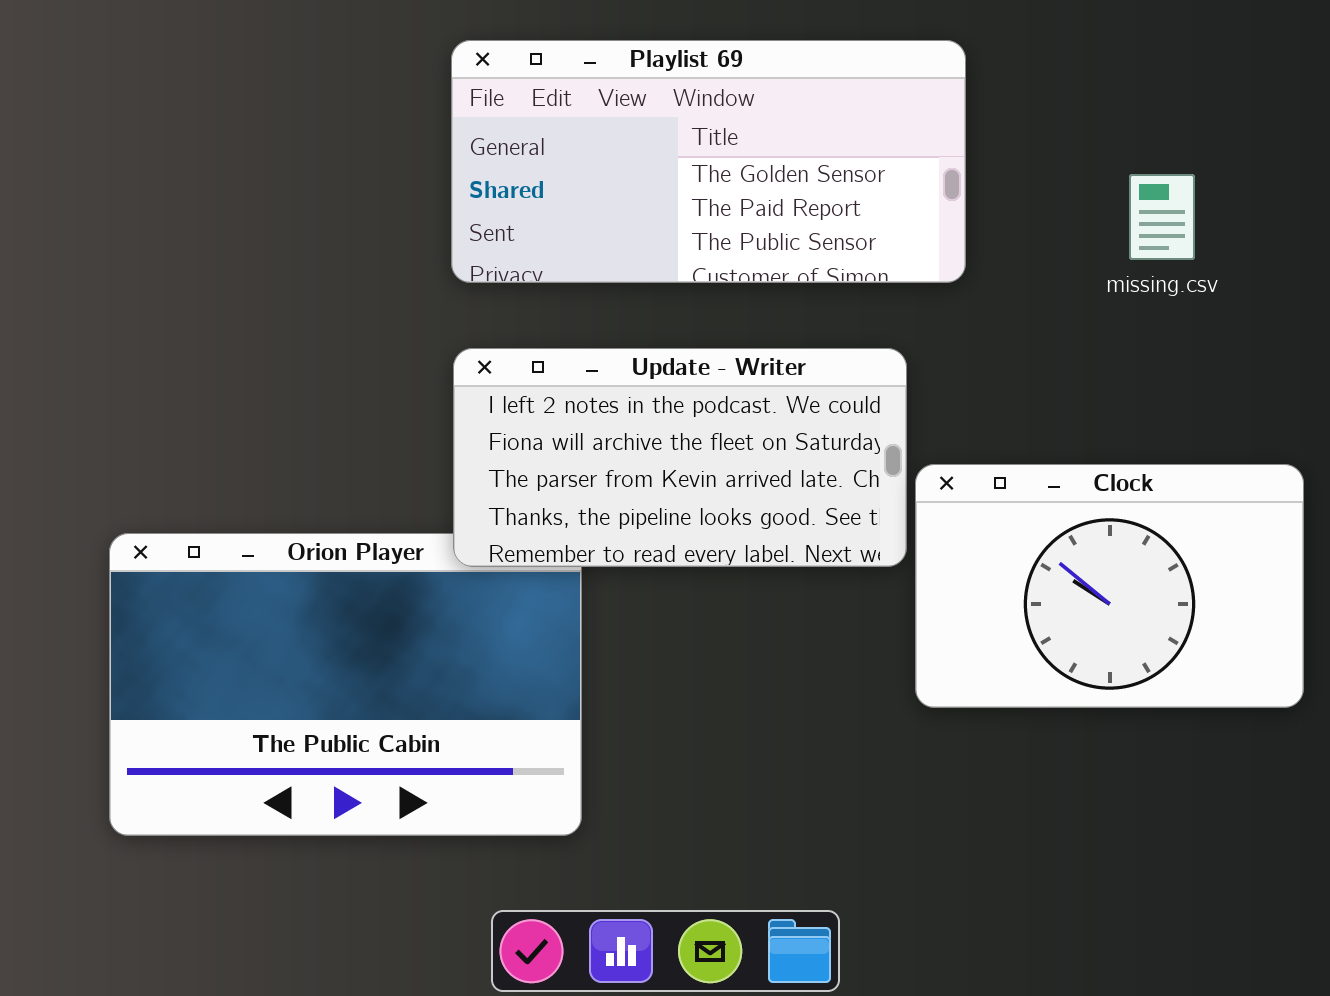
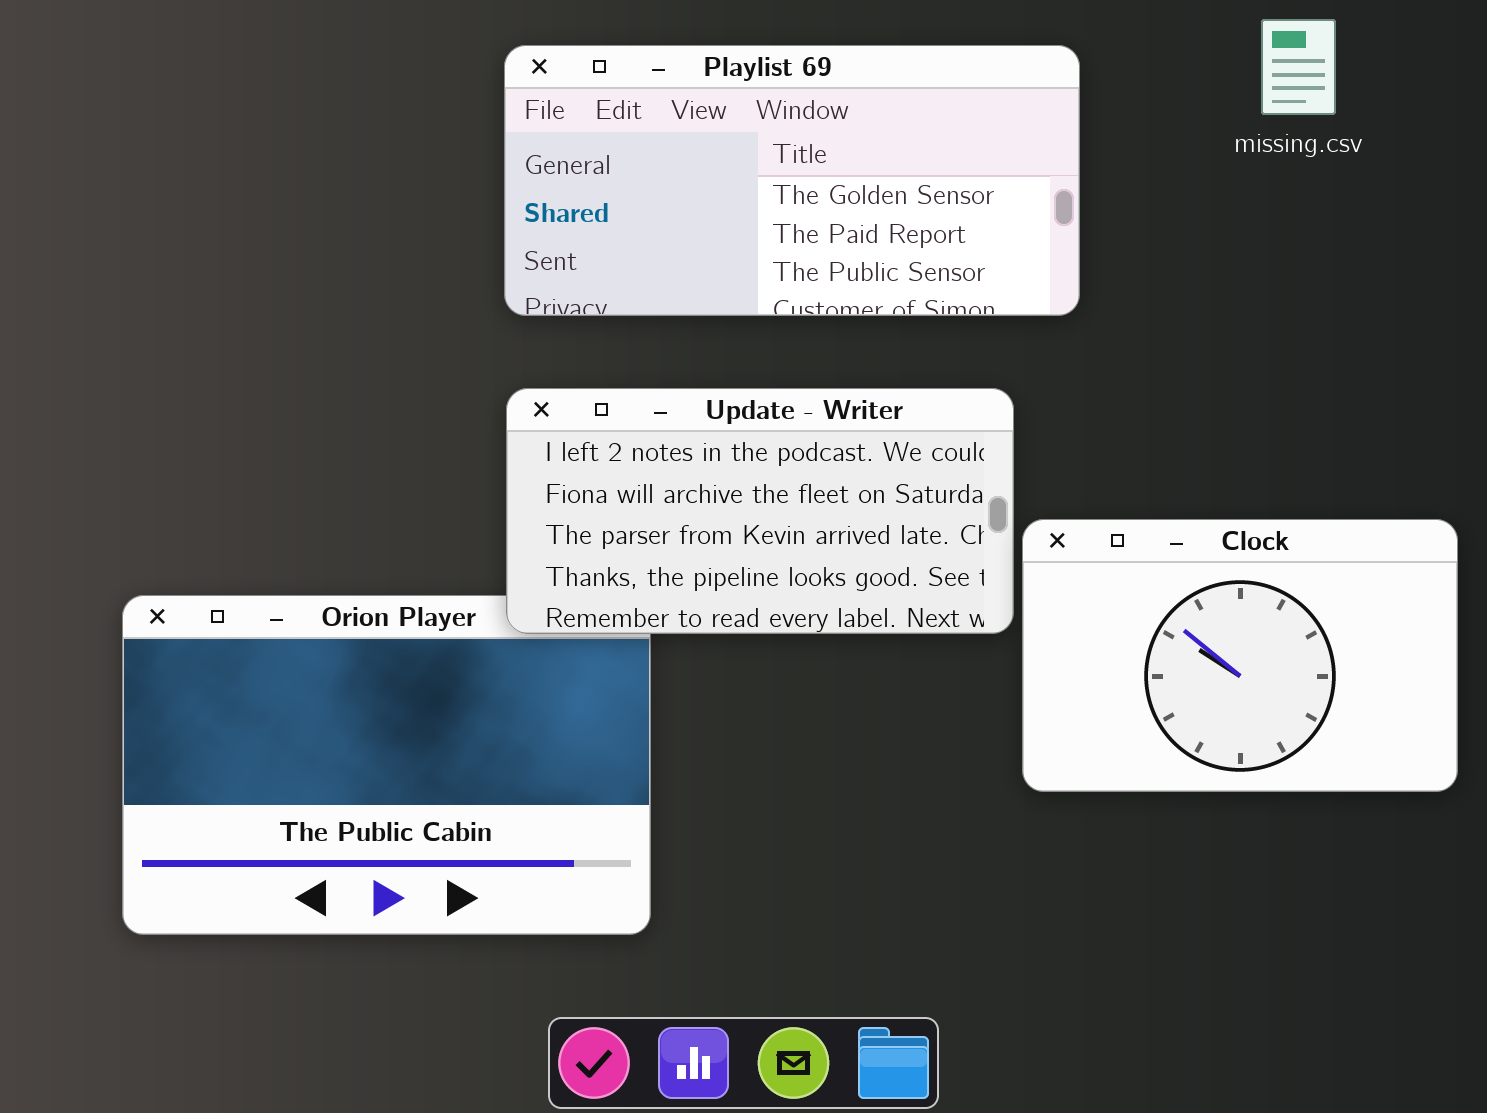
missing.csv: [1129,174,1195,260] -> [1261,19,1336,115], moved

